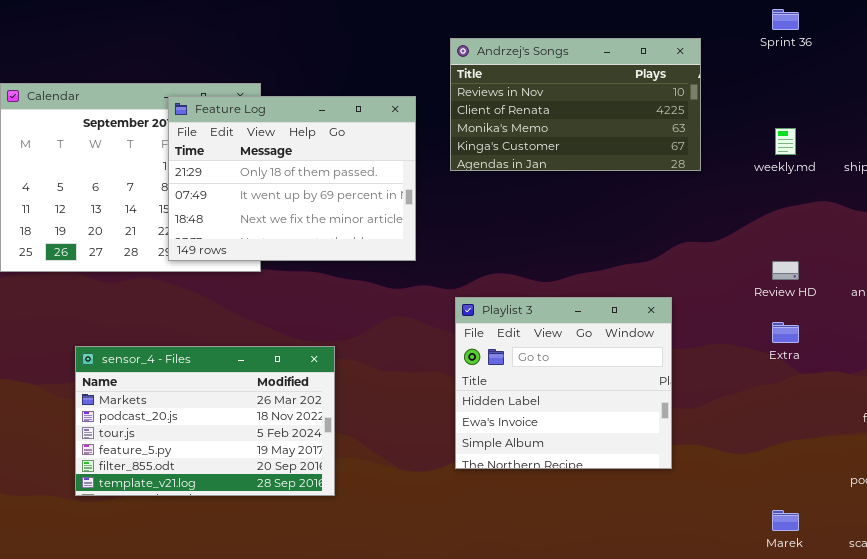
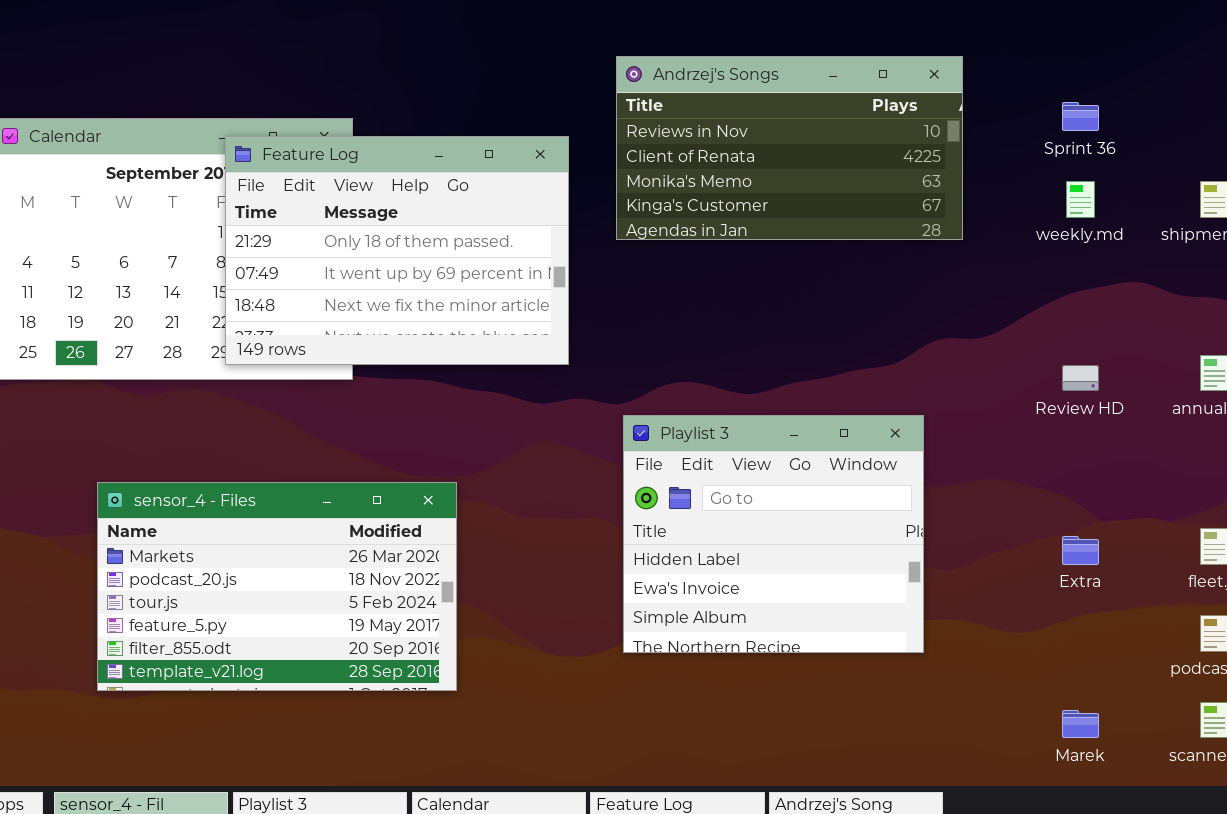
Sprint 36: [772,9,799,30] -> [1062,102,1099,131], moved
Extra: [772,322,799,343] -> [1062,536,1099,565], moved

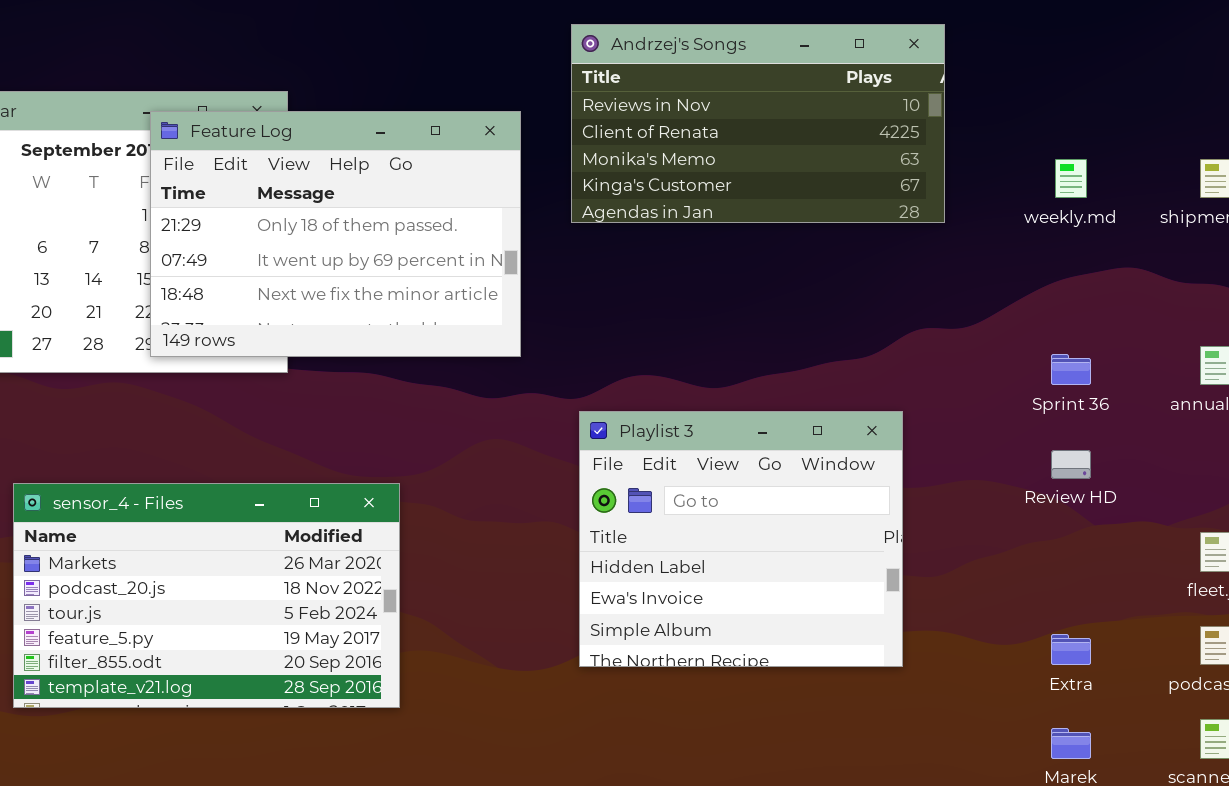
Sprint 36: [1062,102,1099,131] -> [1051,354,1091,385], moved
Review HD: [1062,365,1099,391] -> [1051,450,1091,479], moved
Extra: [1062,536,1099,565] -> [1051,634,1091,665], moved

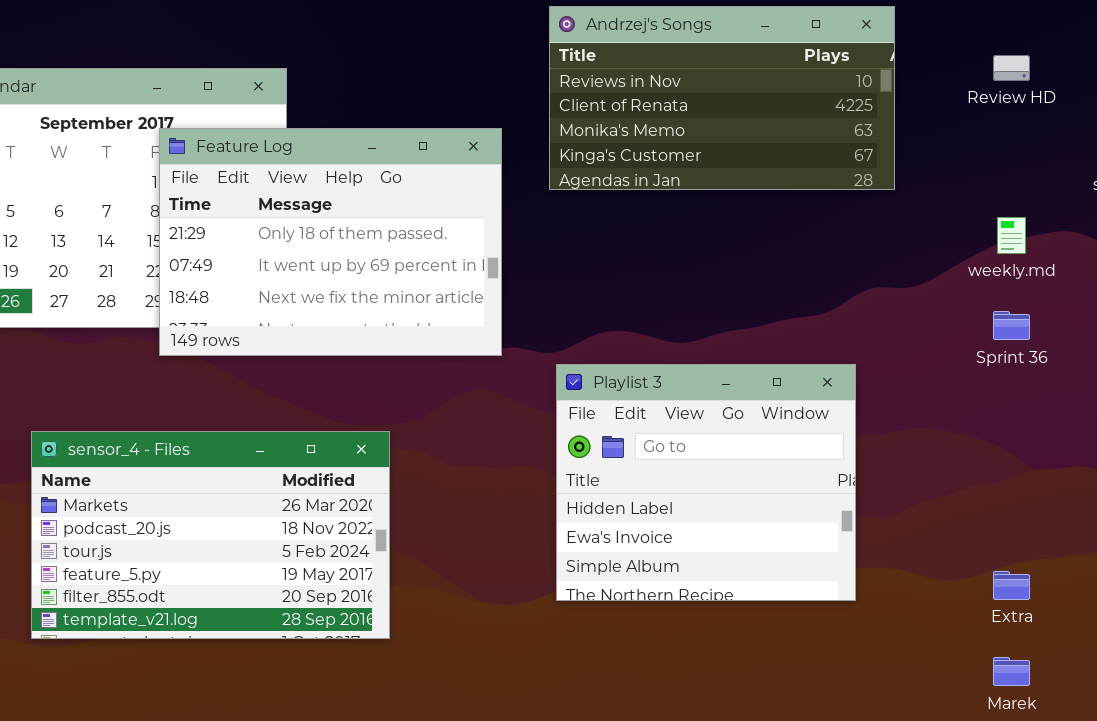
Feature Log: [150,111,521,357] -> [159,128,502,356], moved
weekly.md: [1055,159,1087,198] -> [997,217,1026,254], moved
Review HD: [1051,450,1091,479] -> [993,55,1030,81], moved

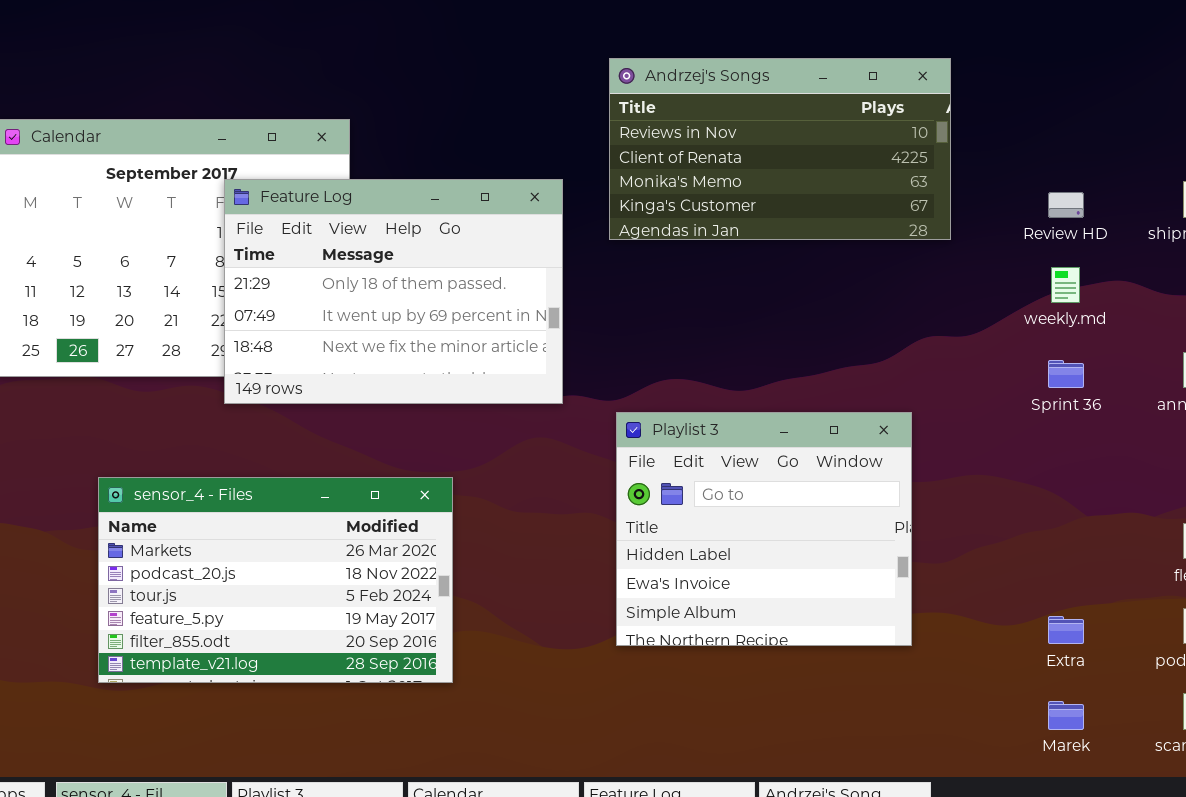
Review HD: [993,55,1030,81] -> [1048,192,1084,218], moved

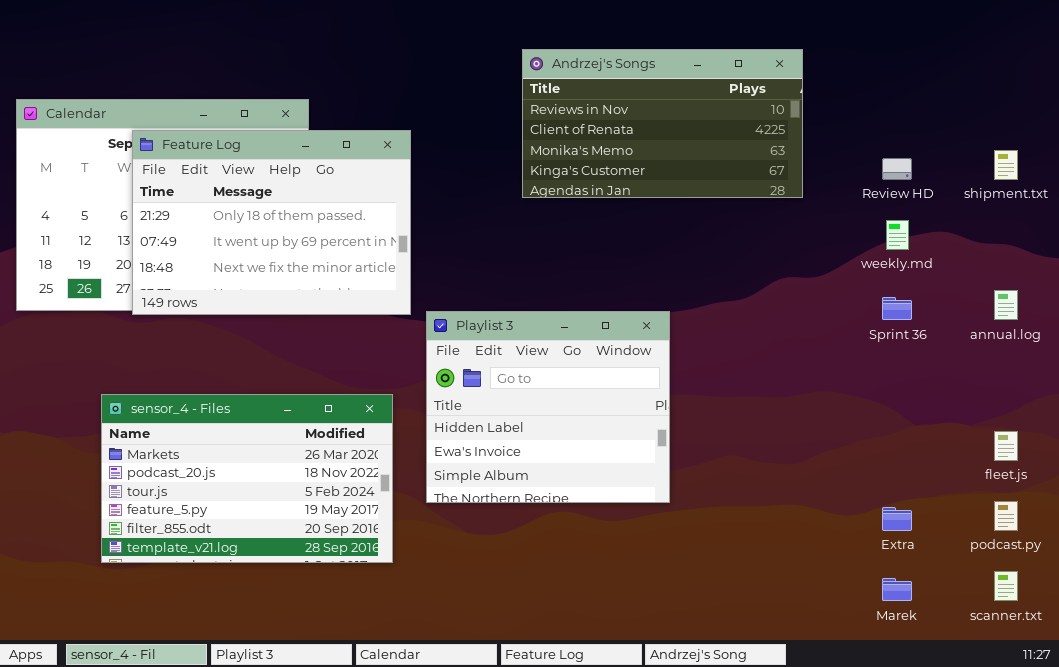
Feature Log: [224,179,563,404] -> [132,130,411,315], moved
Playlist 3: [616,412,912,646] -> [426,311,670,503], moved

